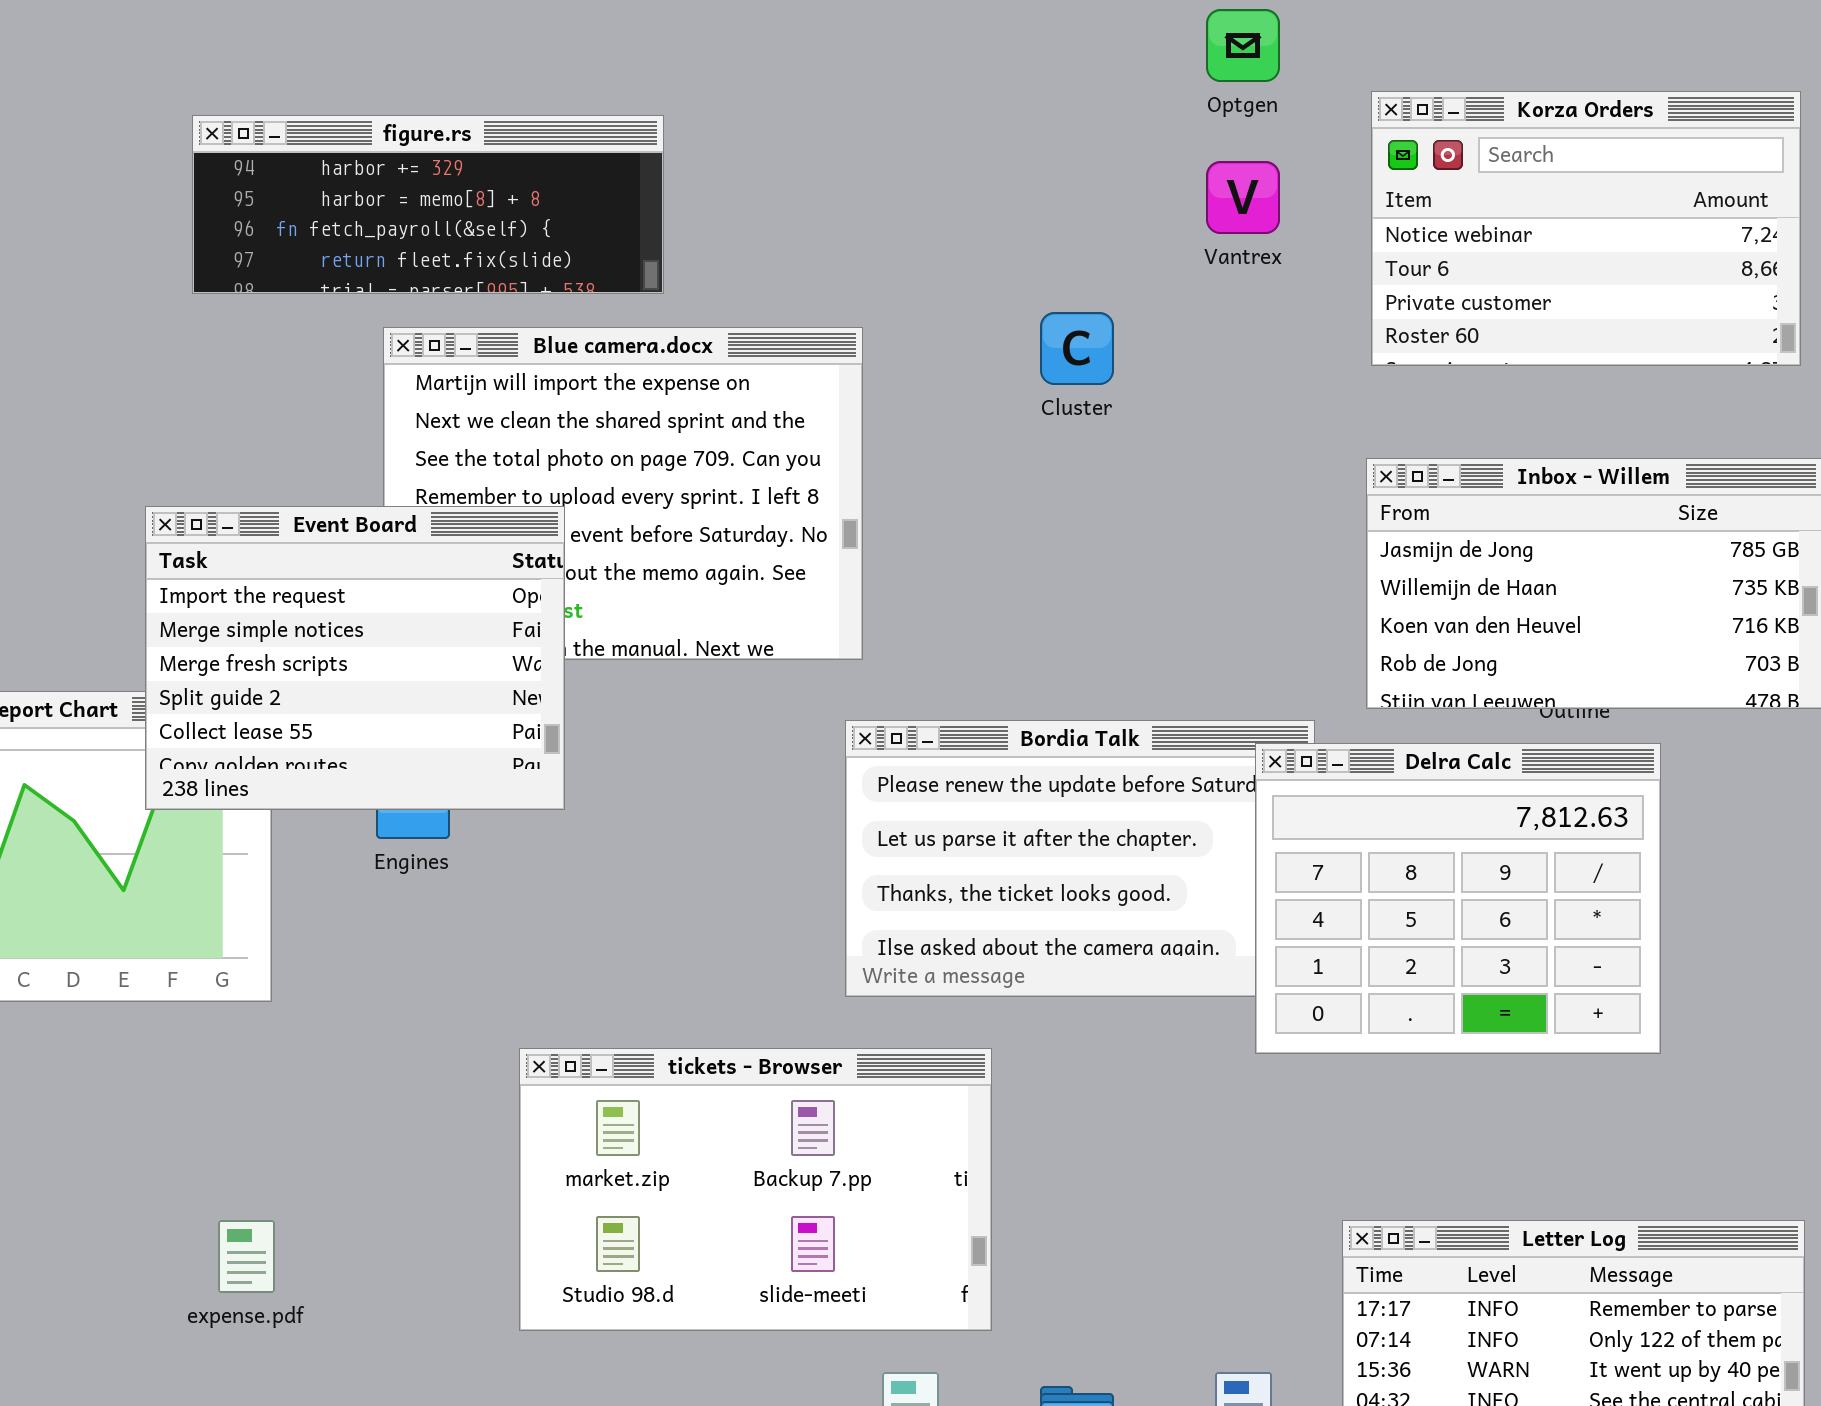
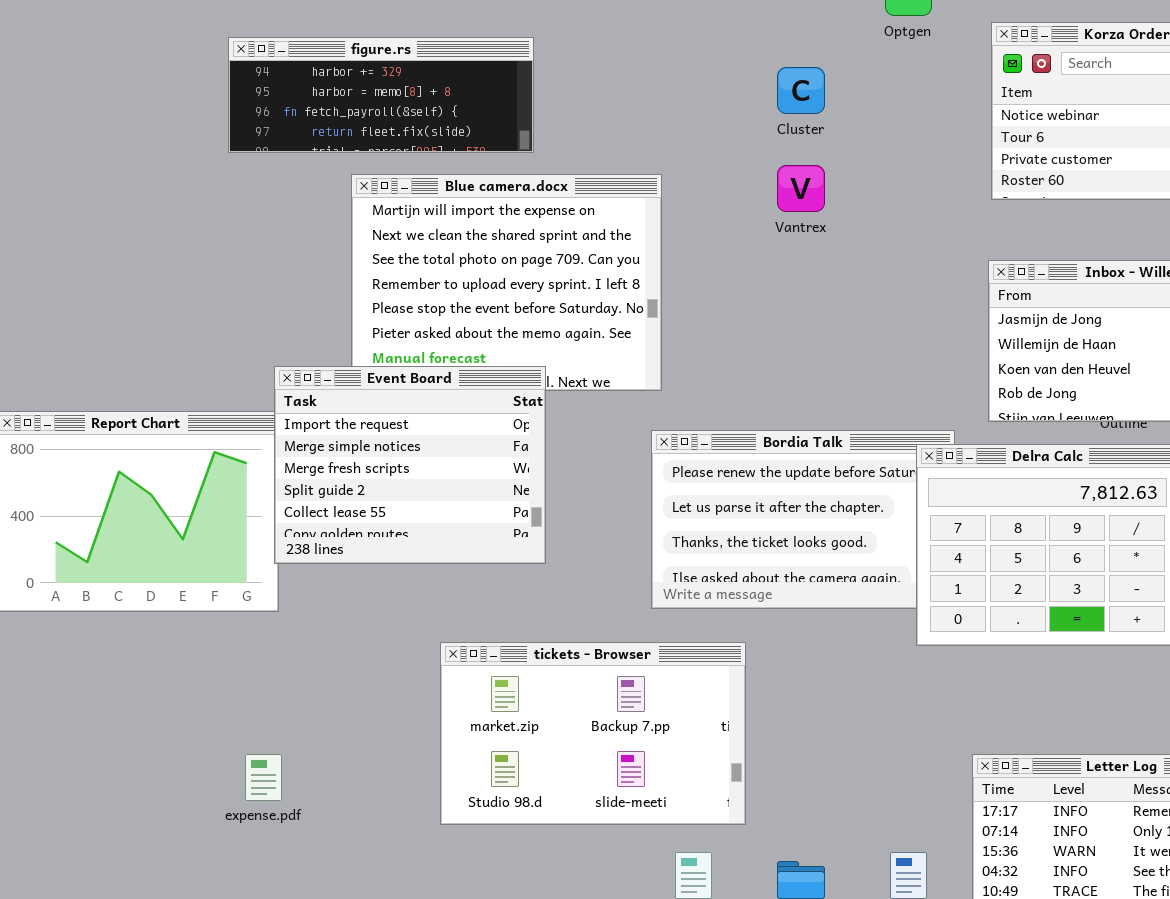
Vantrex: [1206,161,1280,234] -> [777,165,825,212], moved
Cluster: [1040,312,1114,385] -> [777,67,825,114], moved
Event Board: [145,506,565,810] -> [274,366,546,564], moved

